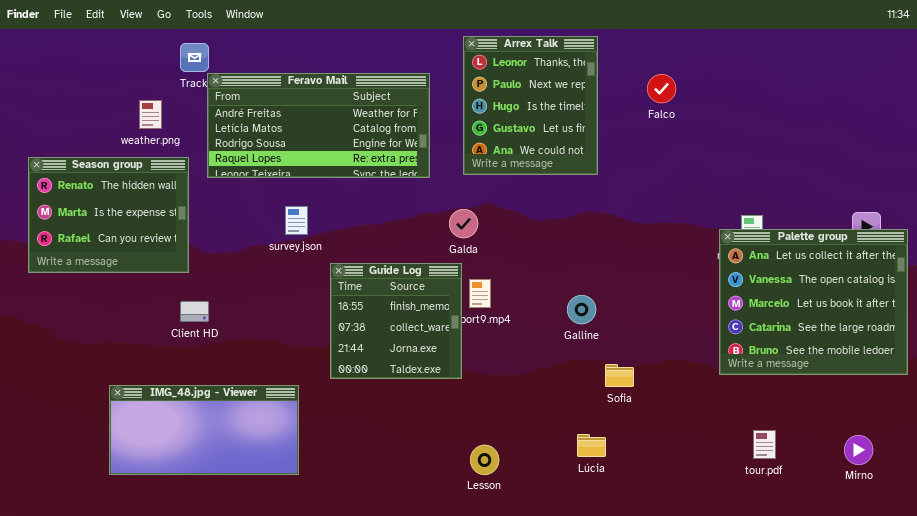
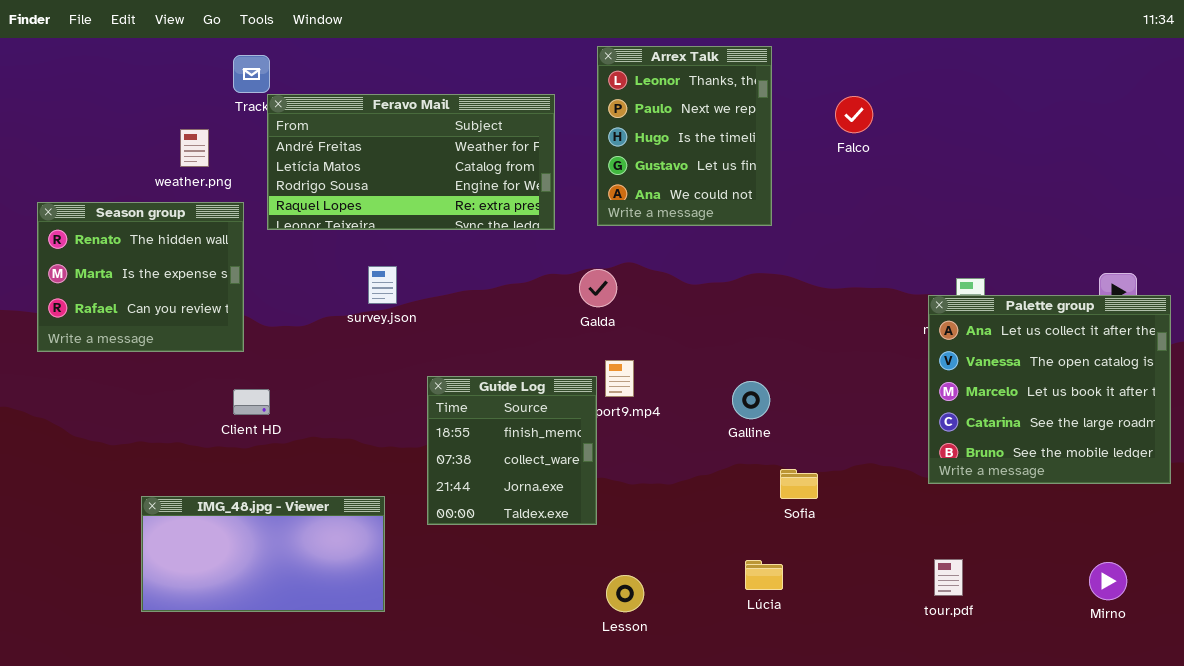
Guide Log: [330,263,462,379] -> [427,376,597,525], moved
tour.pdf: [753,430,776,459] -> [934,559,963,596], moved

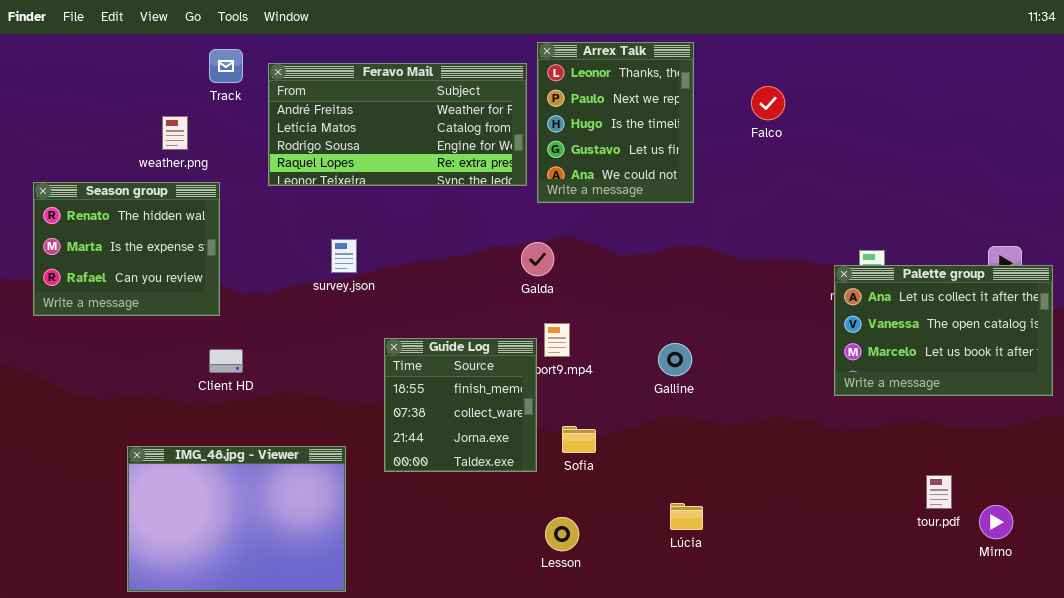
Feravo Mail: [267,94,555,230] -> [268,63,527,186], moved
Palette group: [928,295,1171,484] -> [834,265,1053,396], resized
Sofia: [780,469,818,499] -> [562,426,596,453], moved
IMG_48.jpg - Viewer: [141,496,385,612] -> [127,446,346,592], resized
tour.pdf: [934,559,963,596] -> [926,475,952,509], moved

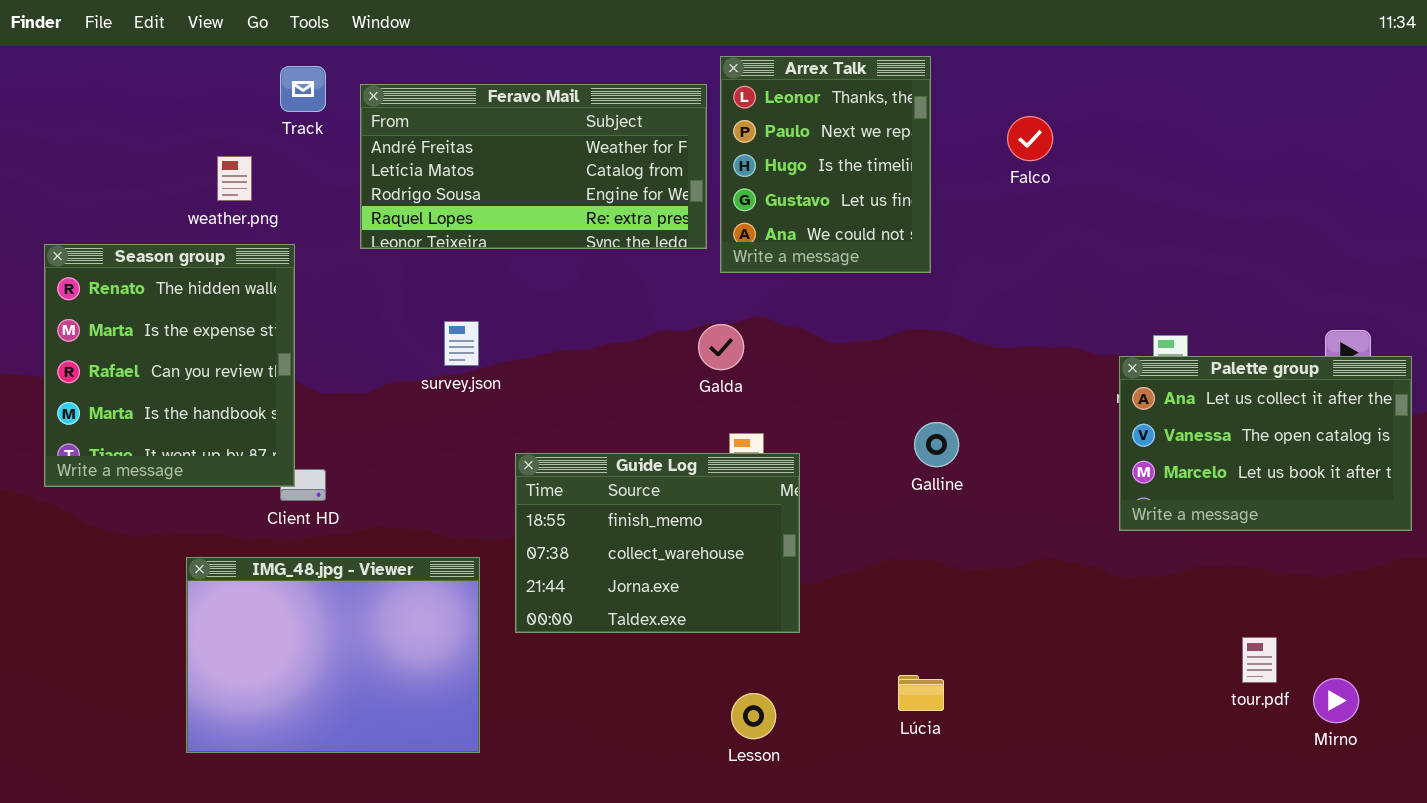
Season group: [33,182,220,316] -> [44,244,295,487], resized
Guide Log: [384,338,537,472] -> [515,453,800,633], resized
Galline: [658,343,692,376] -> [914,422,959,467], moved
IMG_48.jpg - Viewer: [127,446,346,592] -> [186,557,480,753], moved

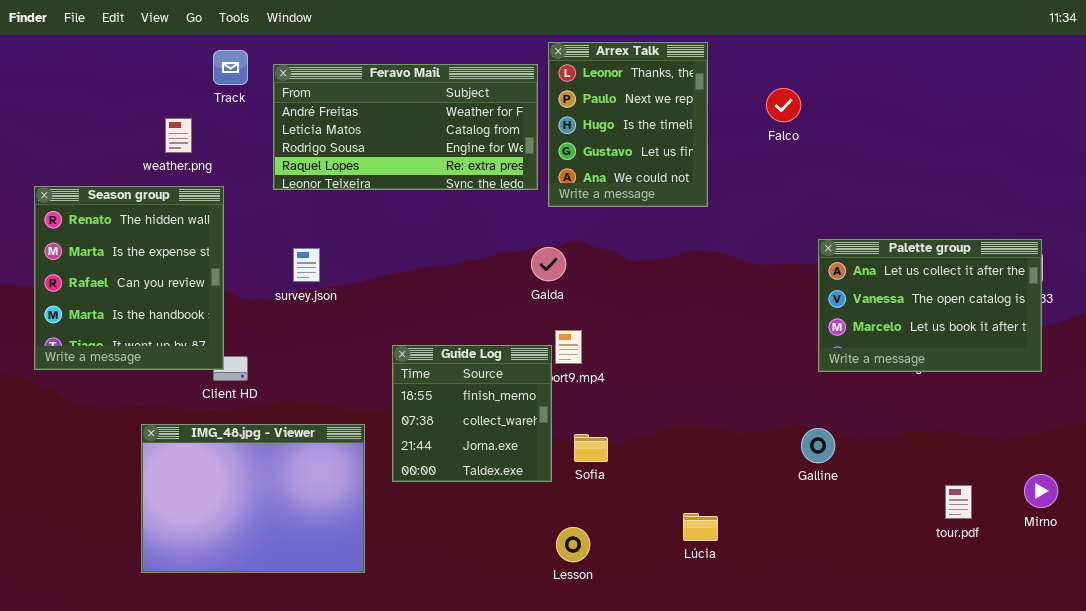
survey.json: [444,321,479,366] -> [293,248,320,282], moved
Palette group: [1119,356,1412,531] -> [818,239,1042,372], moved
Galline: [914,422,959,467] -> [801,428,835,463], moved
Guide Log: [515,453,800,633] -> [392,345,552,482], resized
Mirno: [1313,678,1359,723] -> [1024,474,1058,508], moved

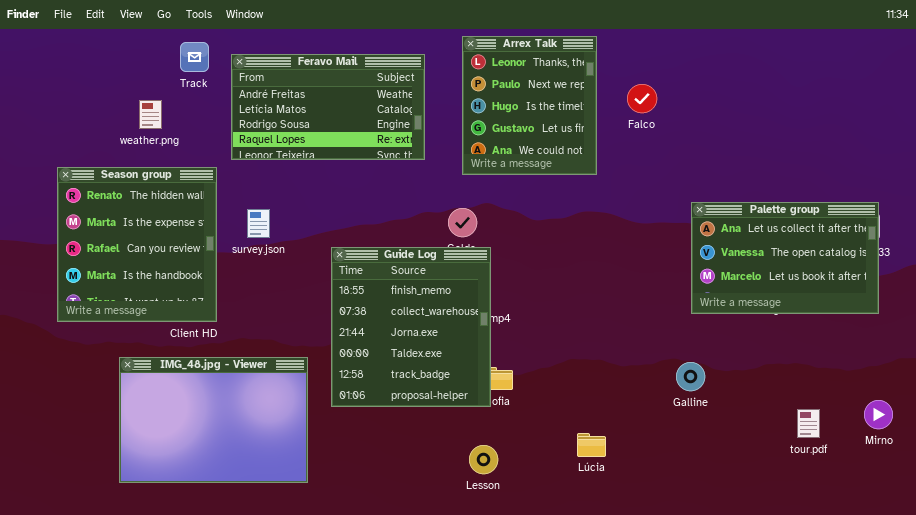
Feravo Mail: [273,64,538,190] -> [231,54,425,160], resized
Falco: [766,88,801,122] -> [627,84,657,113], moved
Season group: [34,186,224,370] -> [57,167,217,322], moved
Guide Log: [392,345,552,482] -> [331,247,491,407], resized

